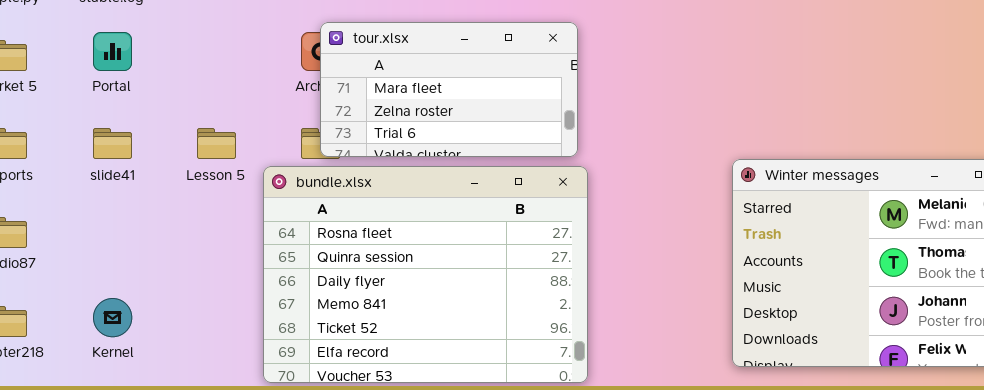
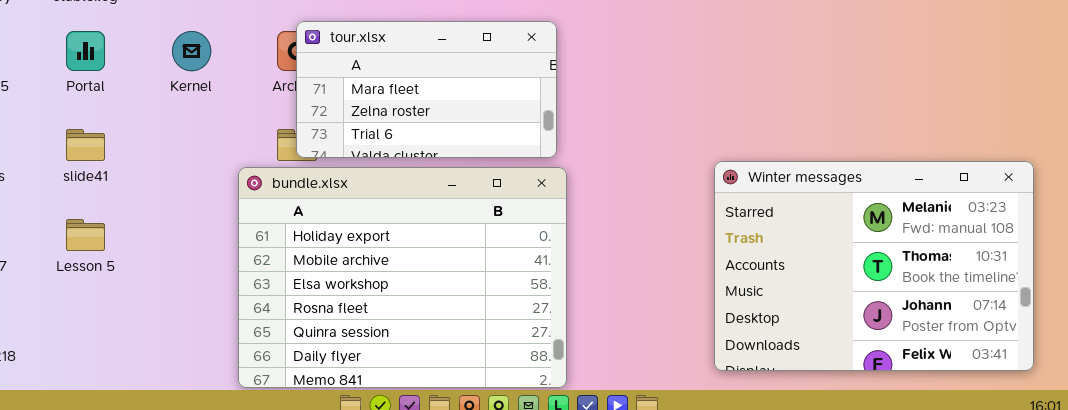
Lesson 5: [197,128,236,159] -> [66,219,105,251], moved
bundle.xlsx: [263,166,588,383] -> [238,167,567,388], scrolled up 3 rows
Kernel: [93,298,132,337] -> [172,31,211,71], moved

